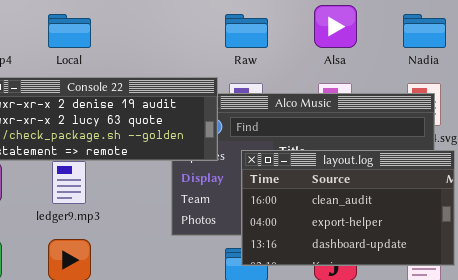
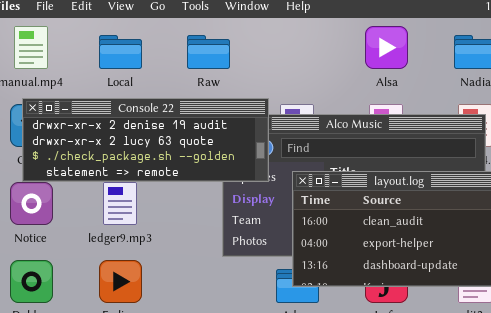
Raw: [225,14,268,48] -> [187,35,230,69], moved

